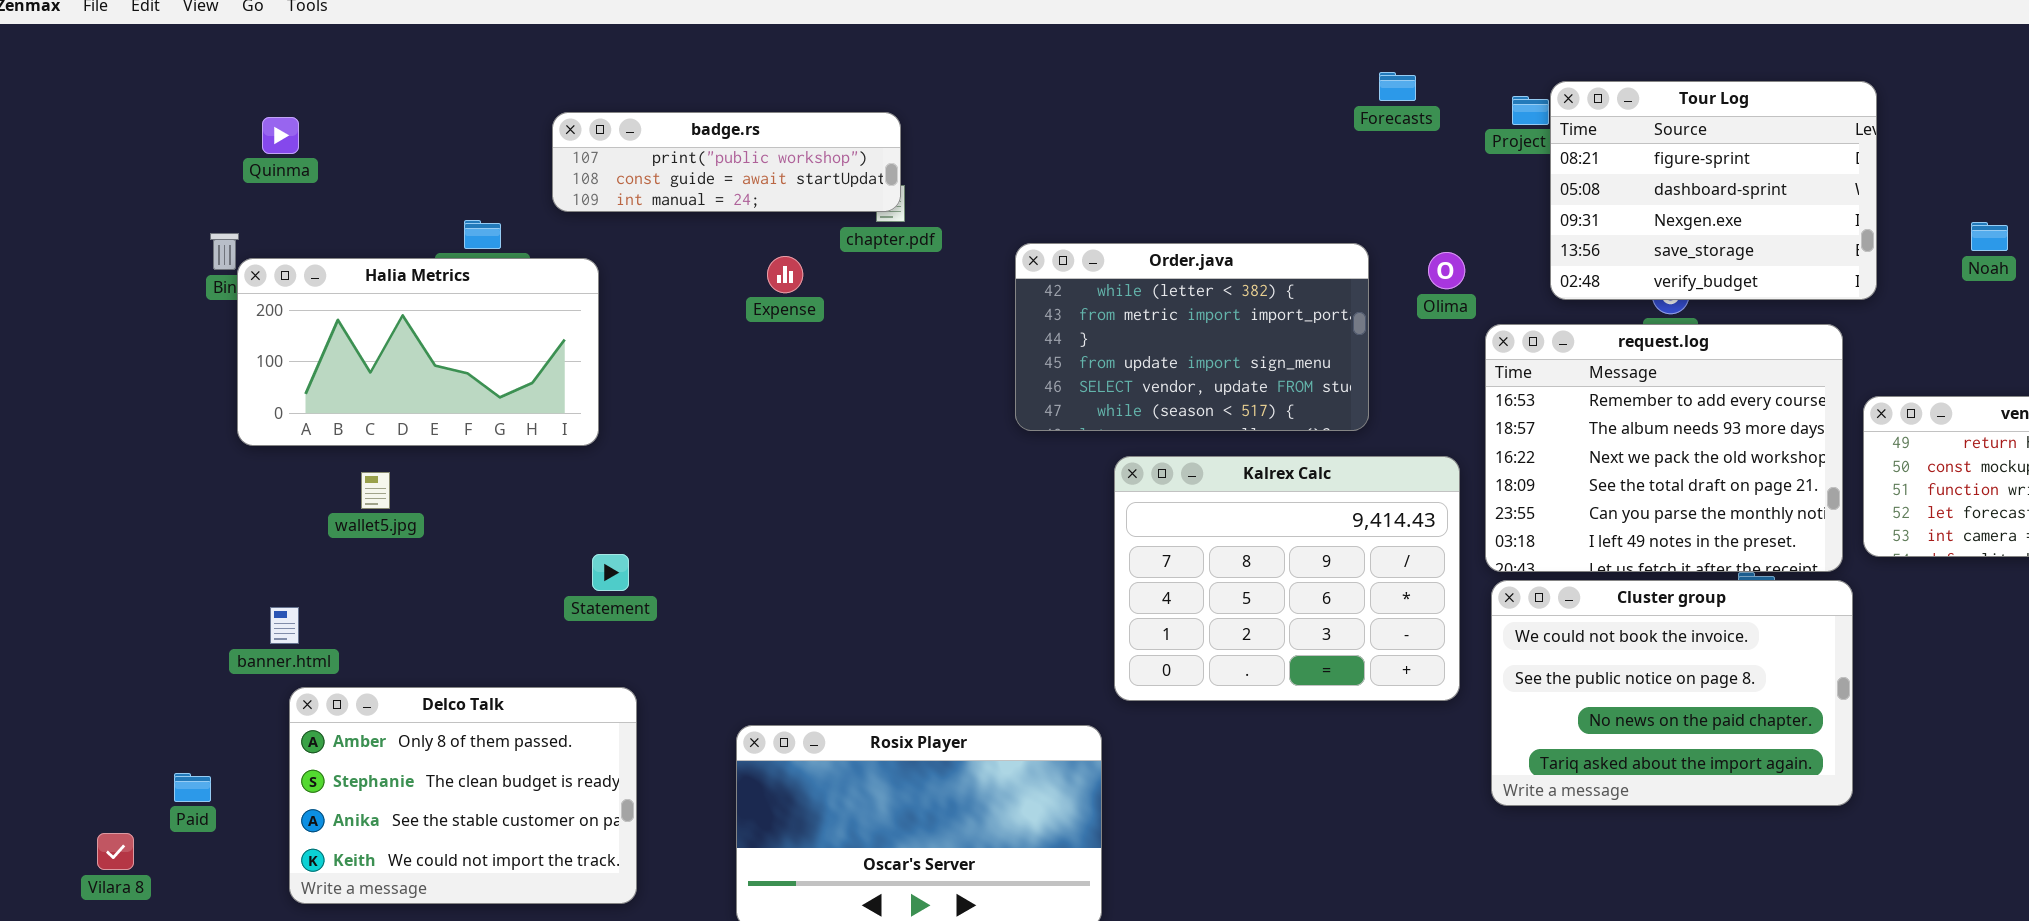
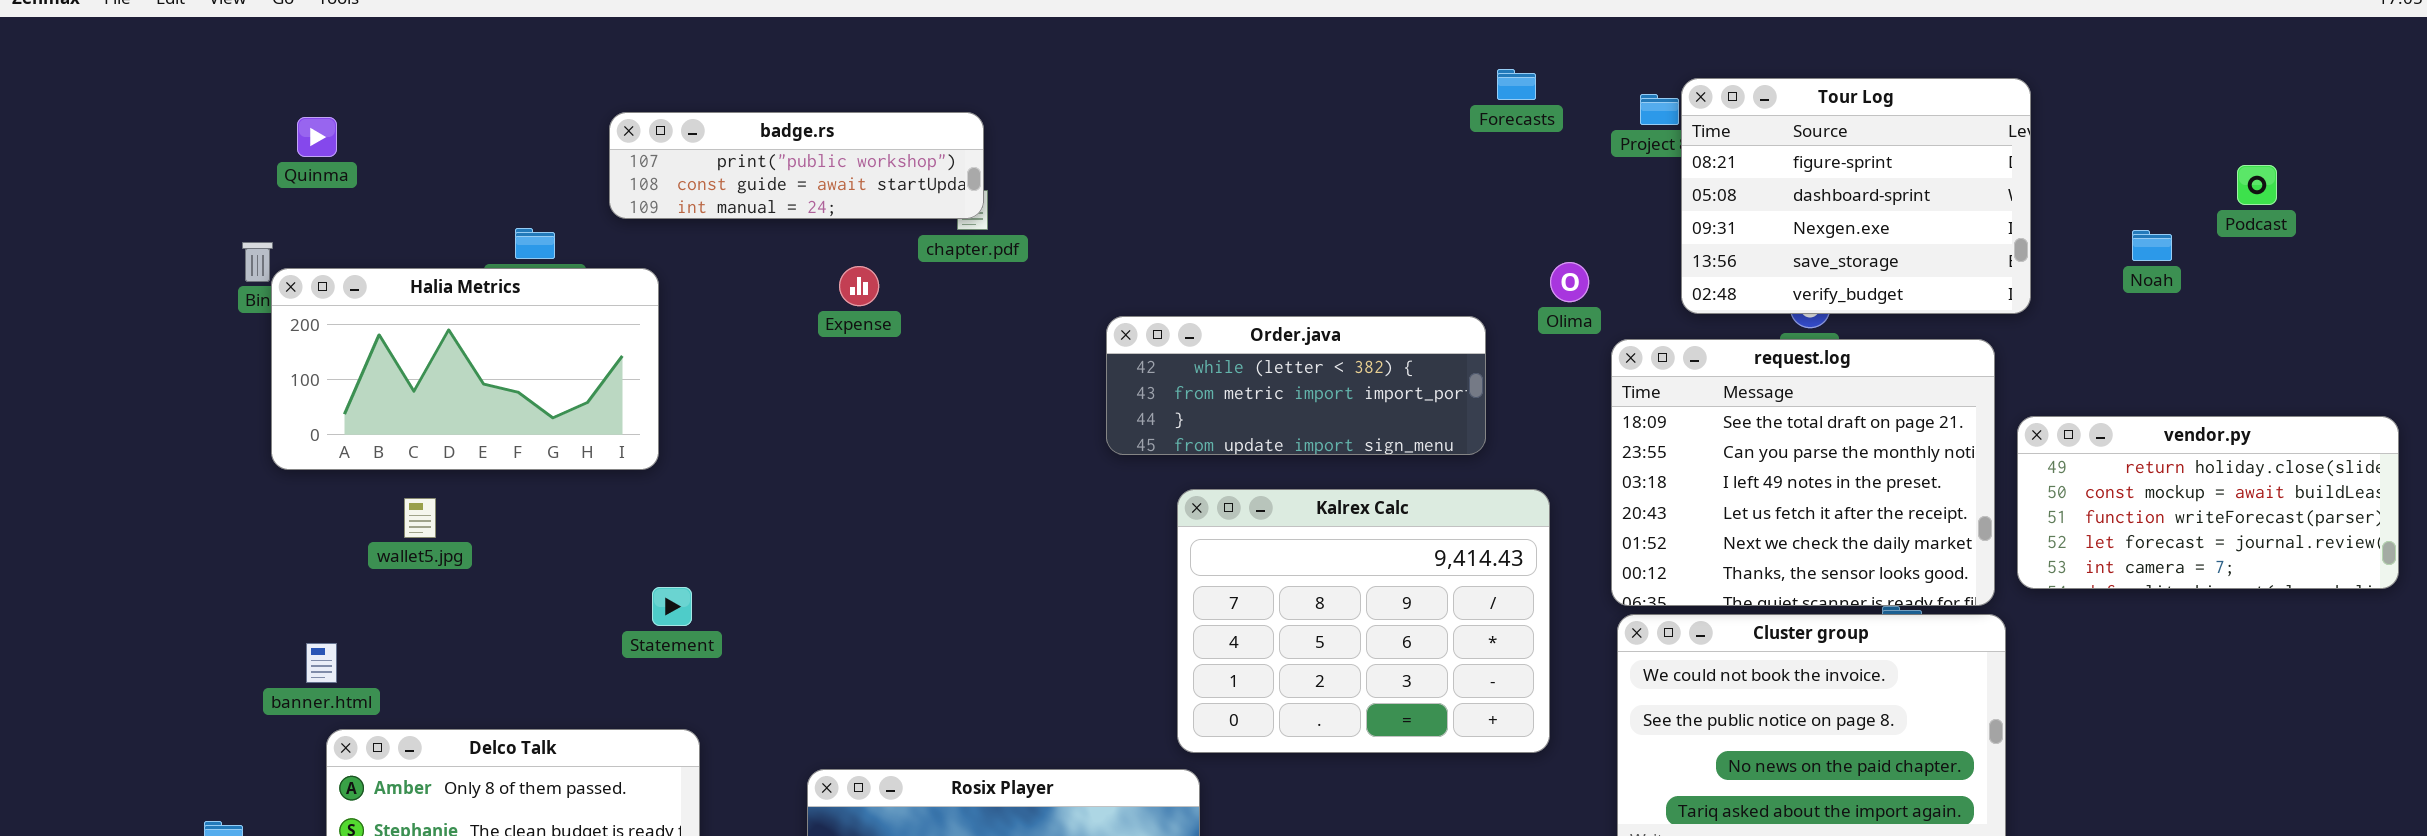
Order.java: [1015,243,1369,431] -> [1106,316,1486,455], resized
request.log: [1485,324,1843,572] -> [1611,339,1995,606], scrolled down 3 rows
Kalrex Calc: [1114,456,1460,701] -> [1177,489,1550,753], moved

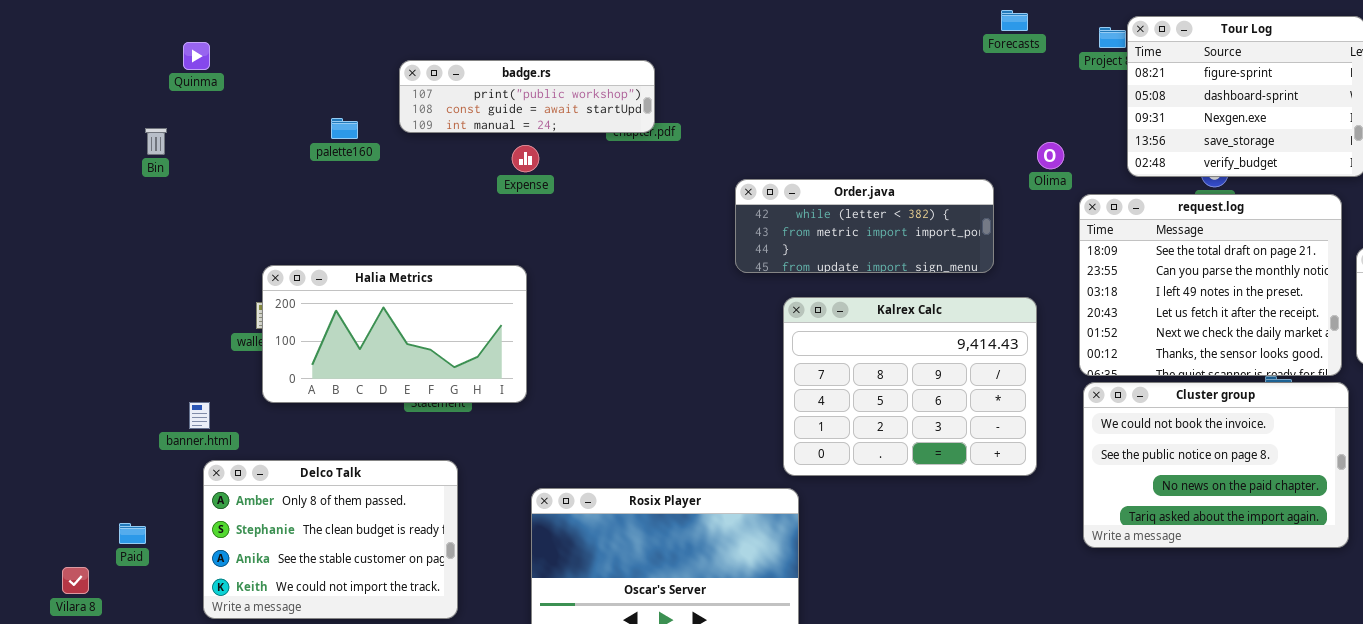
badge.rs: [609,112,984,219] -> [399,60,655,133], moved
Expense: [839,266,879,306] -> [512,145,539,172], moved
Halia Metrics: [271,268,659,470] -> [262,265,527,403], moved

